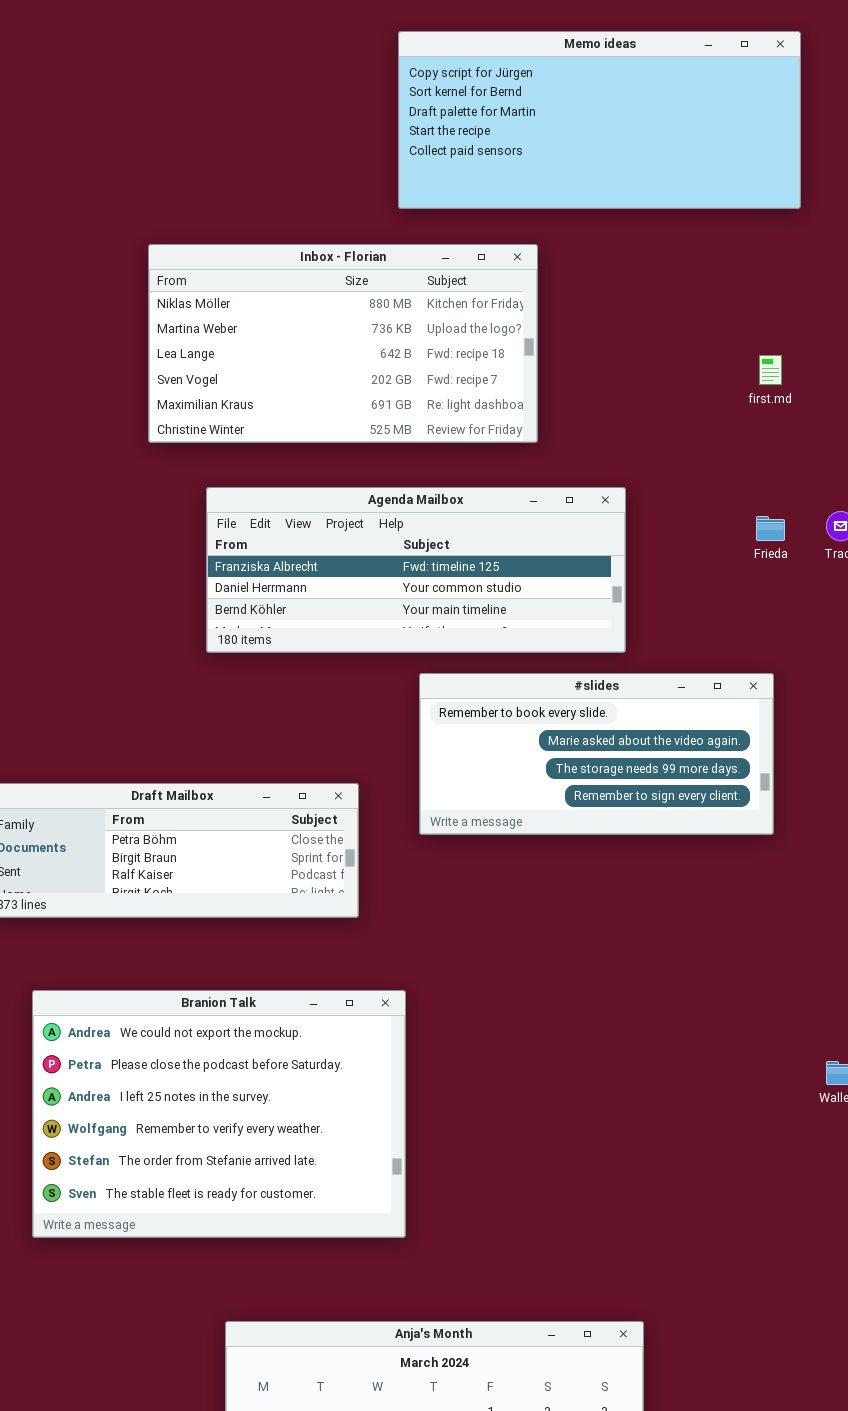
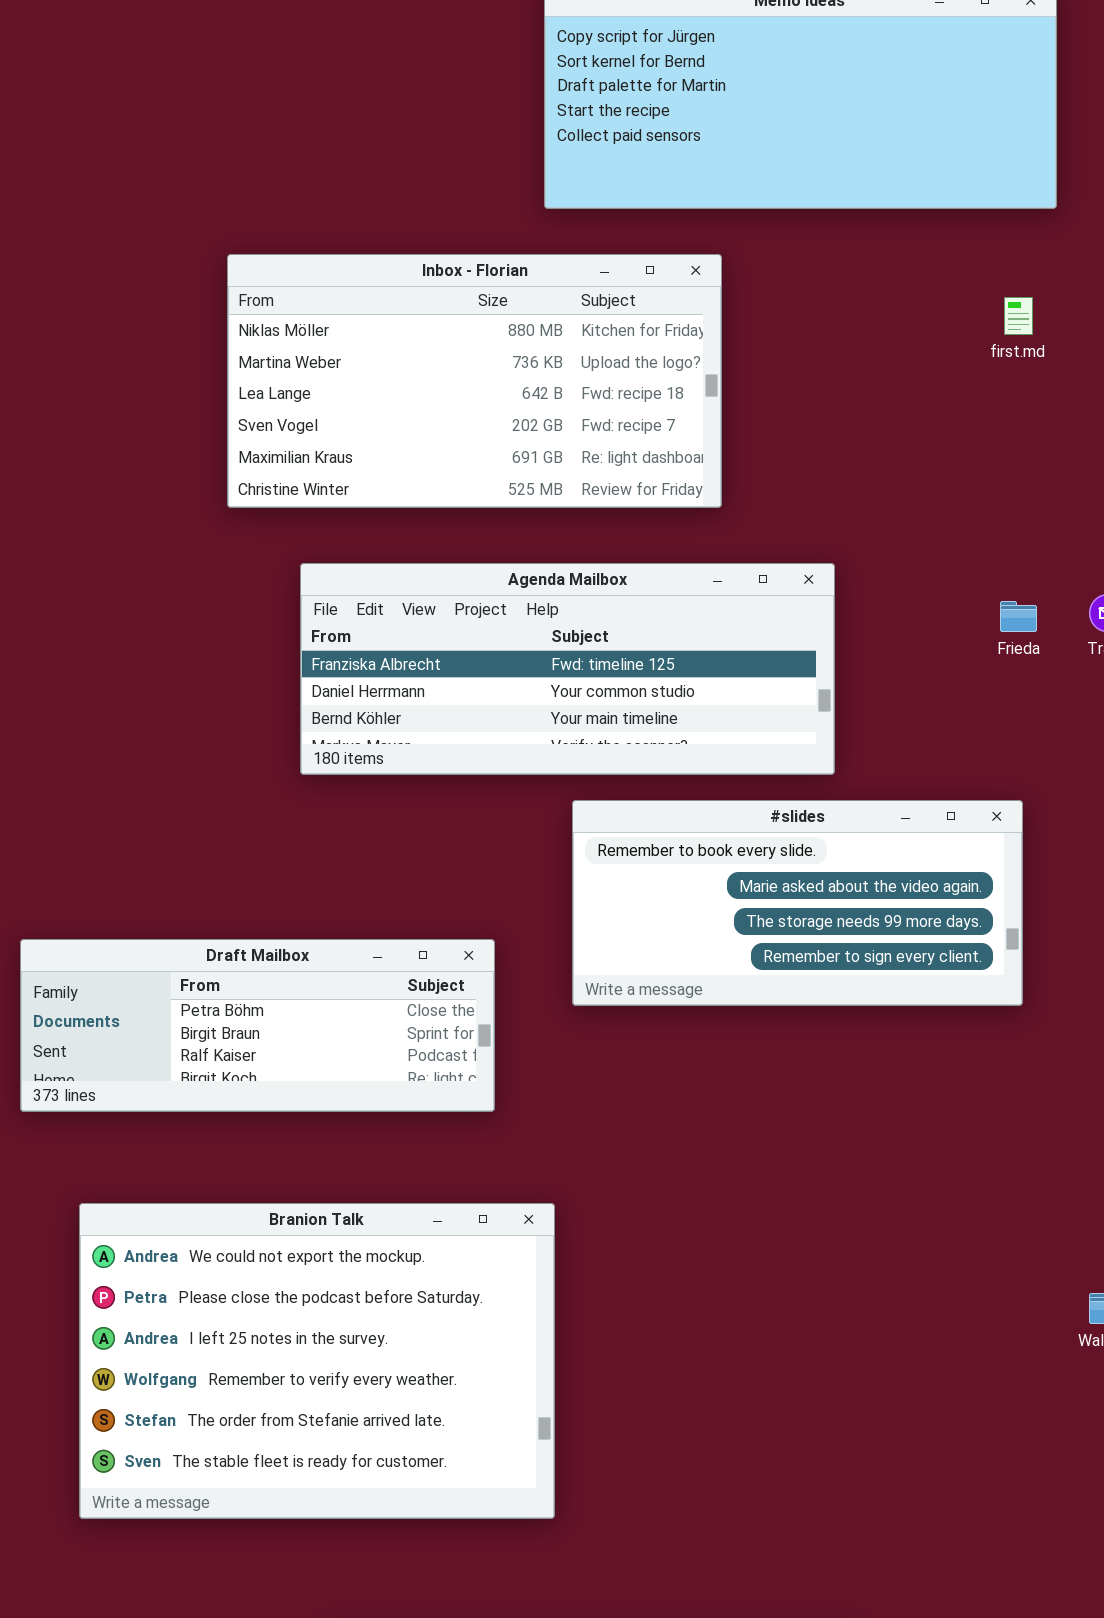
first.md: [759,355,782,385] -> [1004,297,1033,335], moved

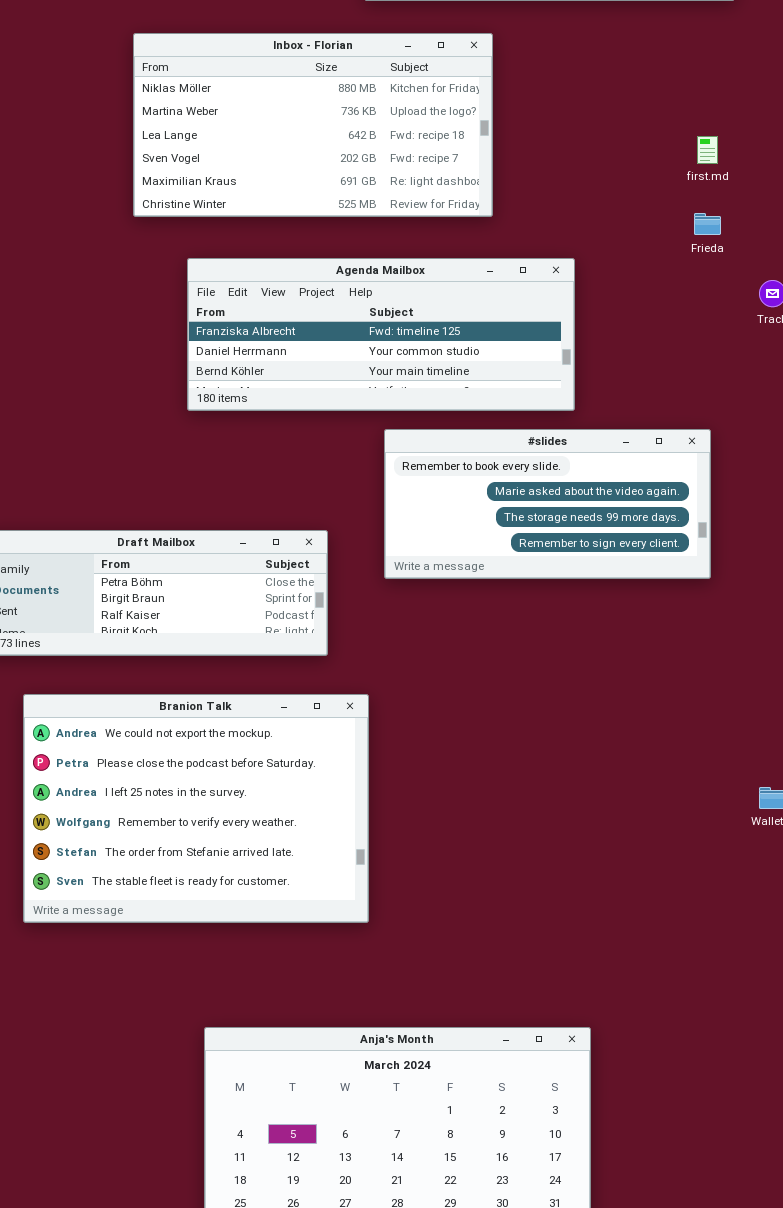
first.md: [1004,297,1033,335] -> [697,136,718,164], moved
Frieda: [1000,601,1037,632] -> [694,213,721,235], moved
Branion Talk: [79,1203,555,1519] -> [23,694,369,923], moved

